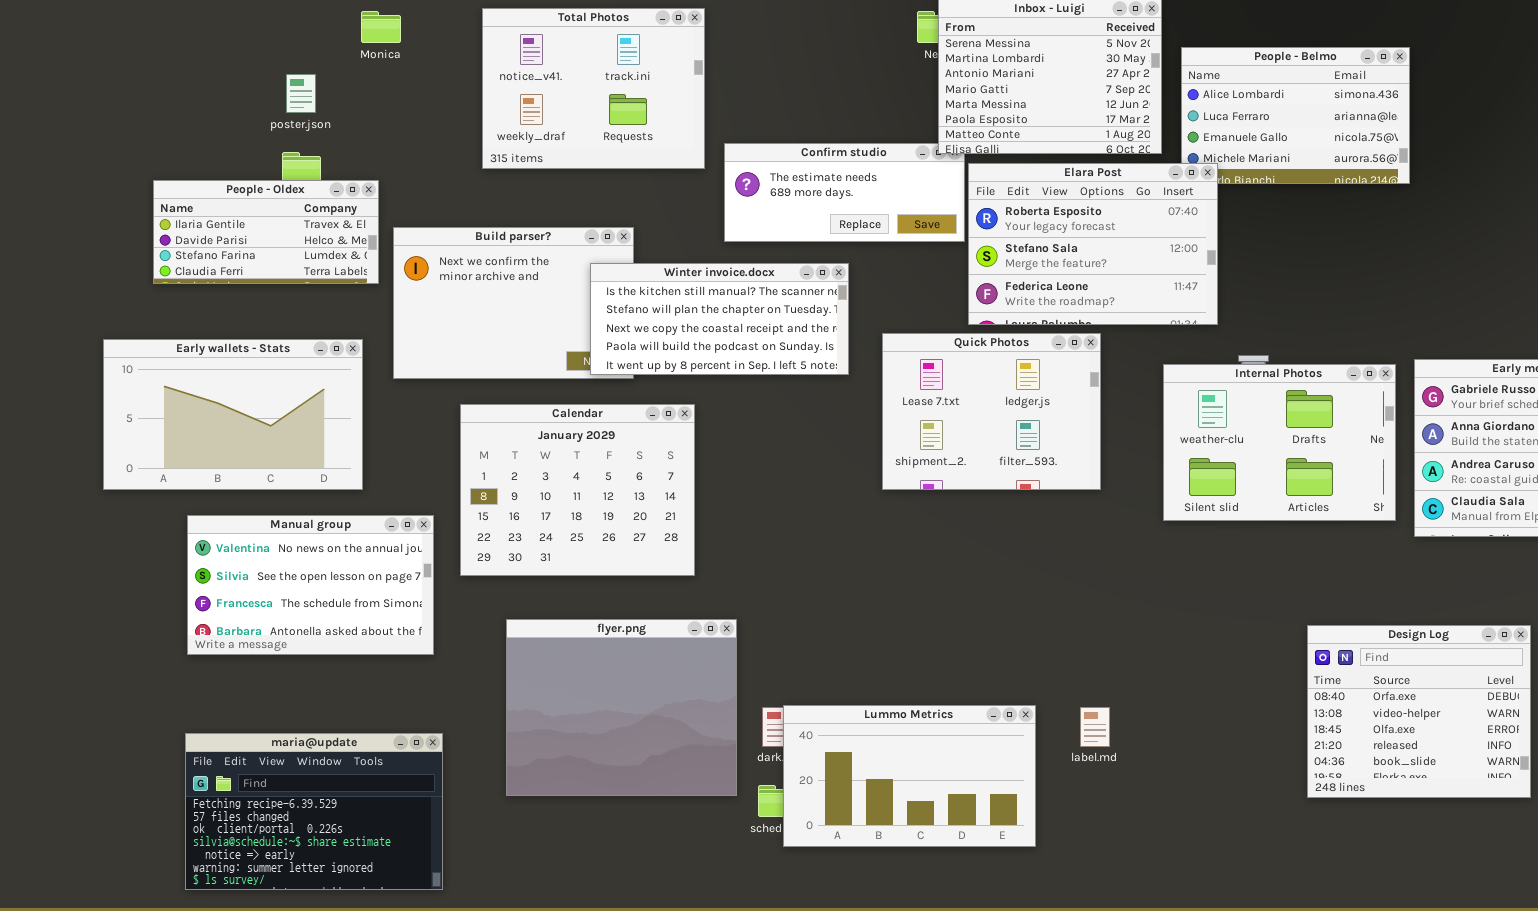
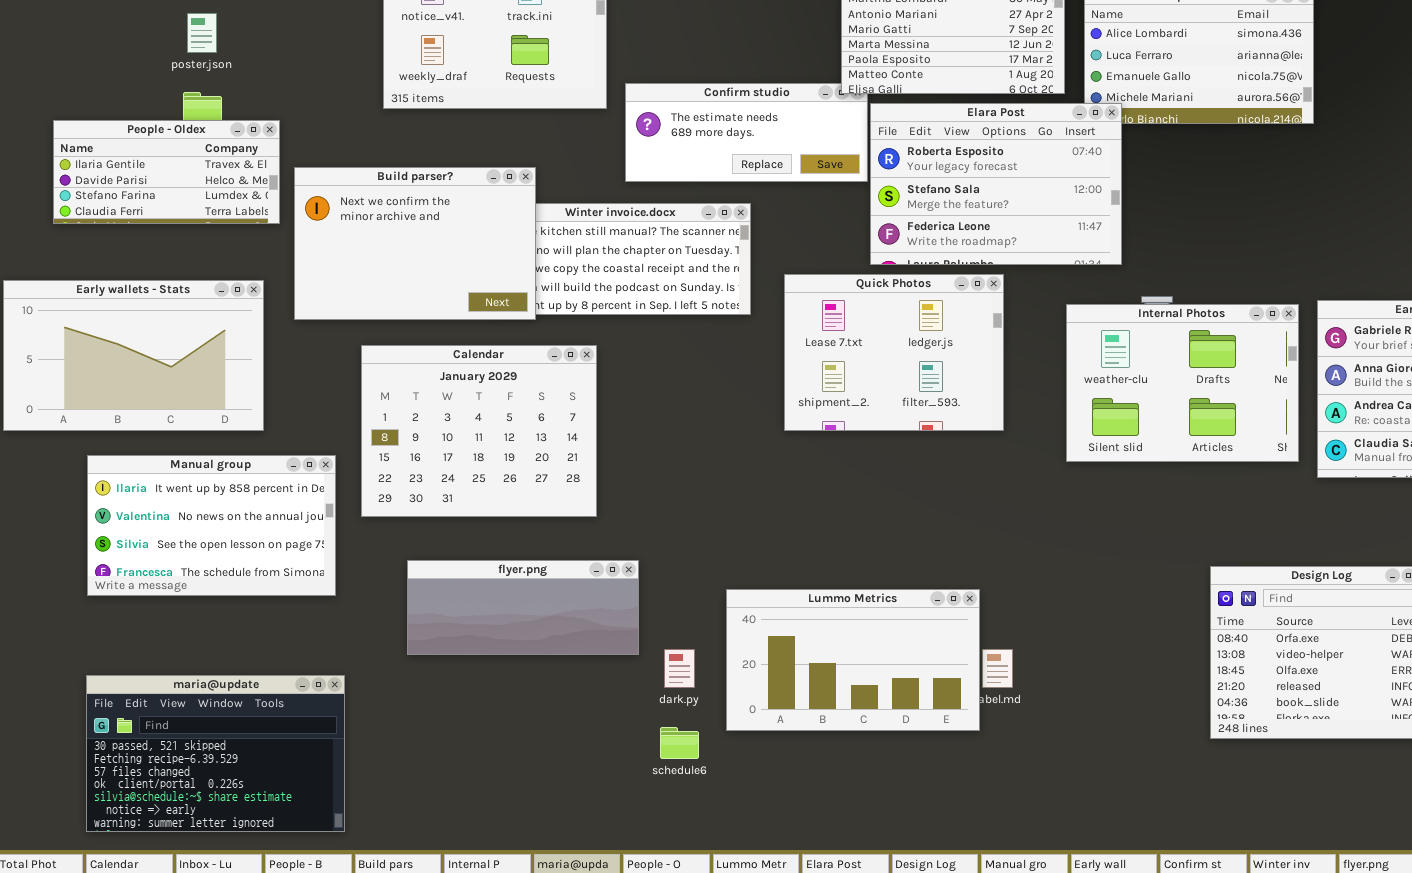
Build parser?: [393,227,634,379] -> [294,167,536,320], raised
Manual group: [187,515,434,655] -> [87,455,336,596], scrolled up 1 row
flyer.png: [506,619,737,796] -> [407,560,639,655], resized
Lummo Metrics: [783,705,1036,847] -> [726,589,980,731], moved
maria@update: [185,733,443,890] -> [86,675,345,832], scrolled up 1 row

